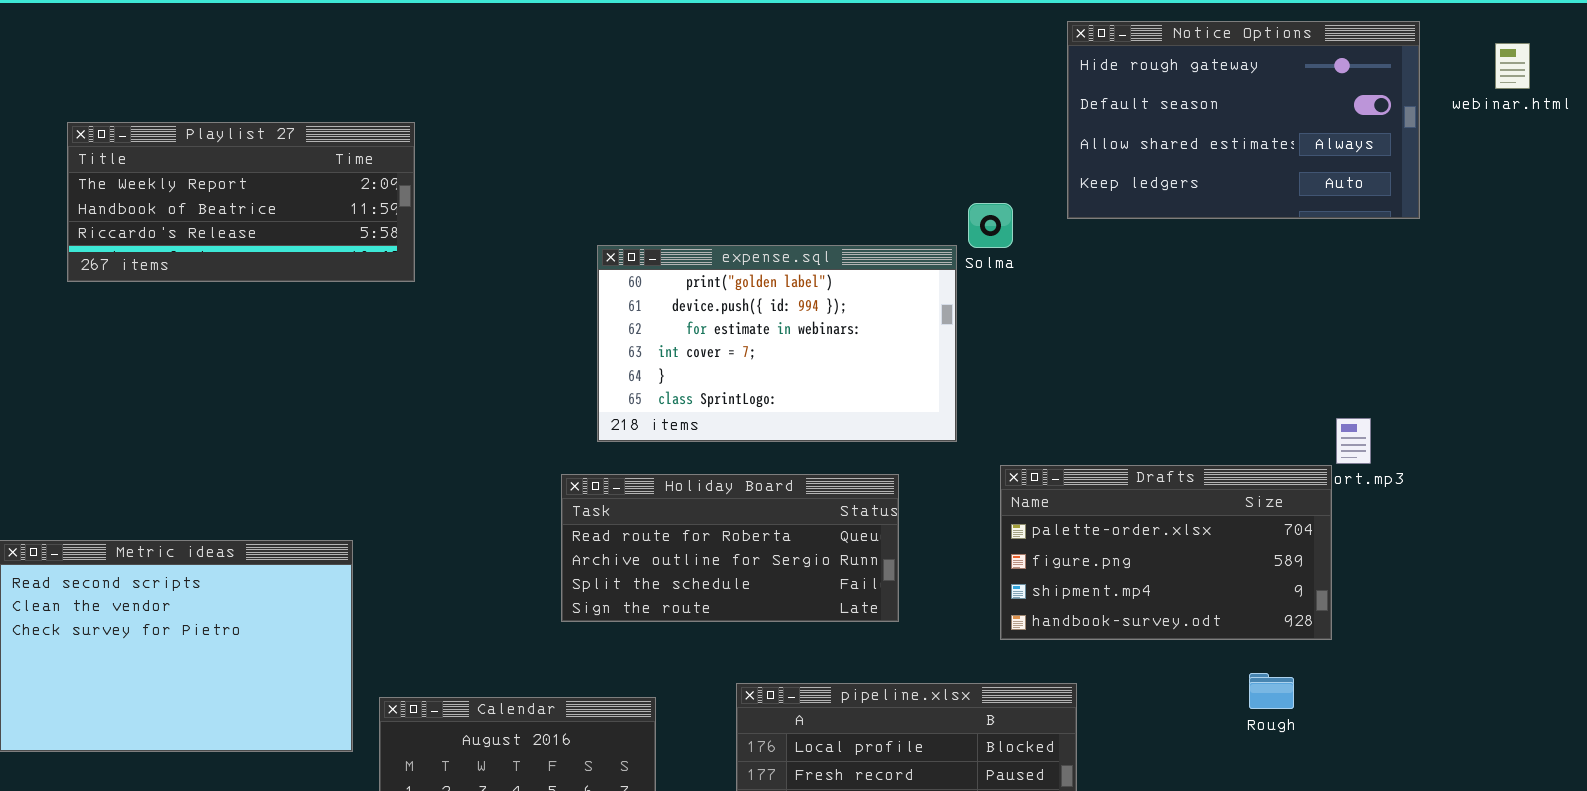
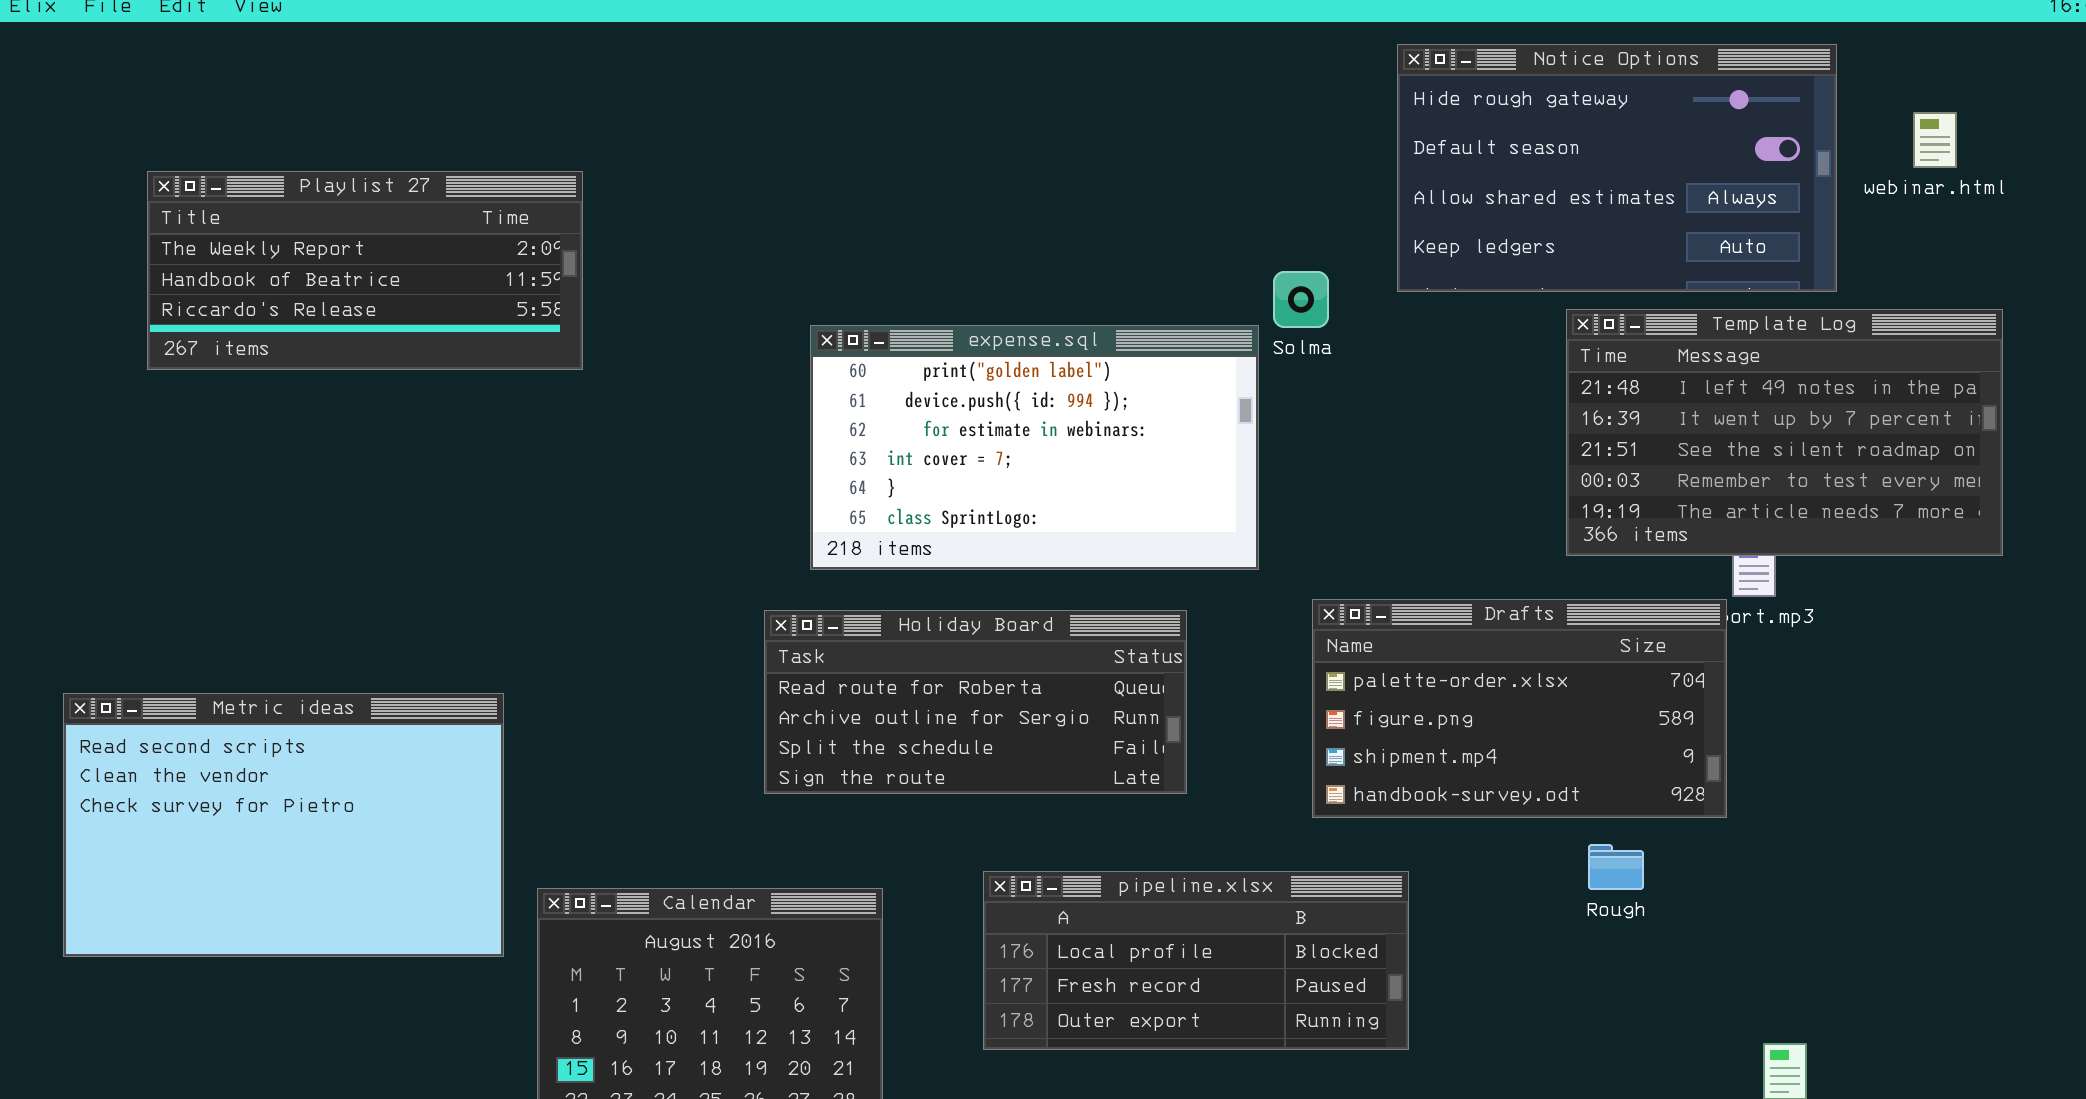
webinar.html: [1495,43,1530,89] -> [1913,112,1957,168], moved
Template Log: none -> [1566,309,2003,556], opened
Rough: [1249,673,1294,709] -> [1588,844,1644,890], moved

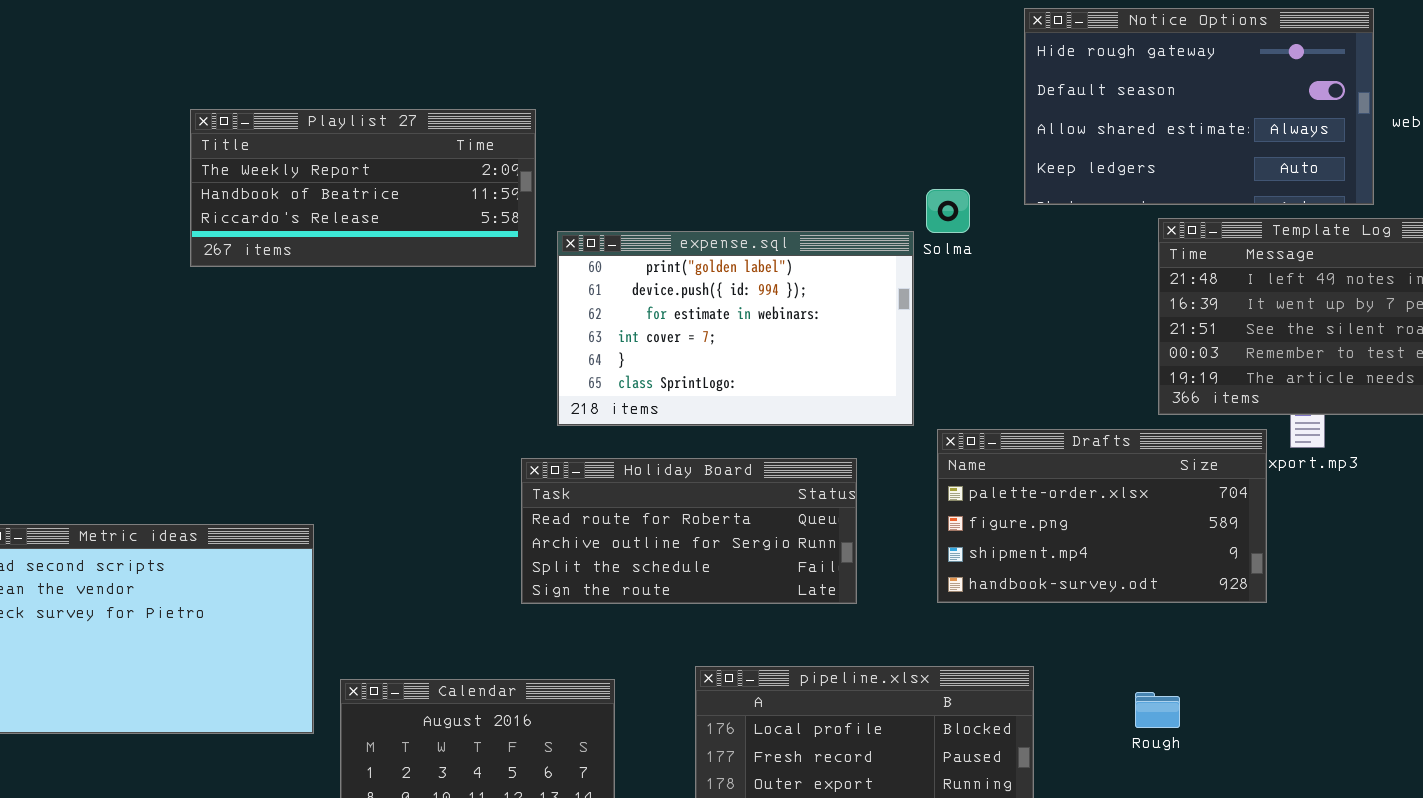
Playlist 27: [147,171,583,370] -> [190,109,536,267], moved
Drafts: [1312,599,1727,818] -> [937,429,1267,603], moved
Rough: [1588,844,1644,890] -> [1135,692,1180,728], moved

